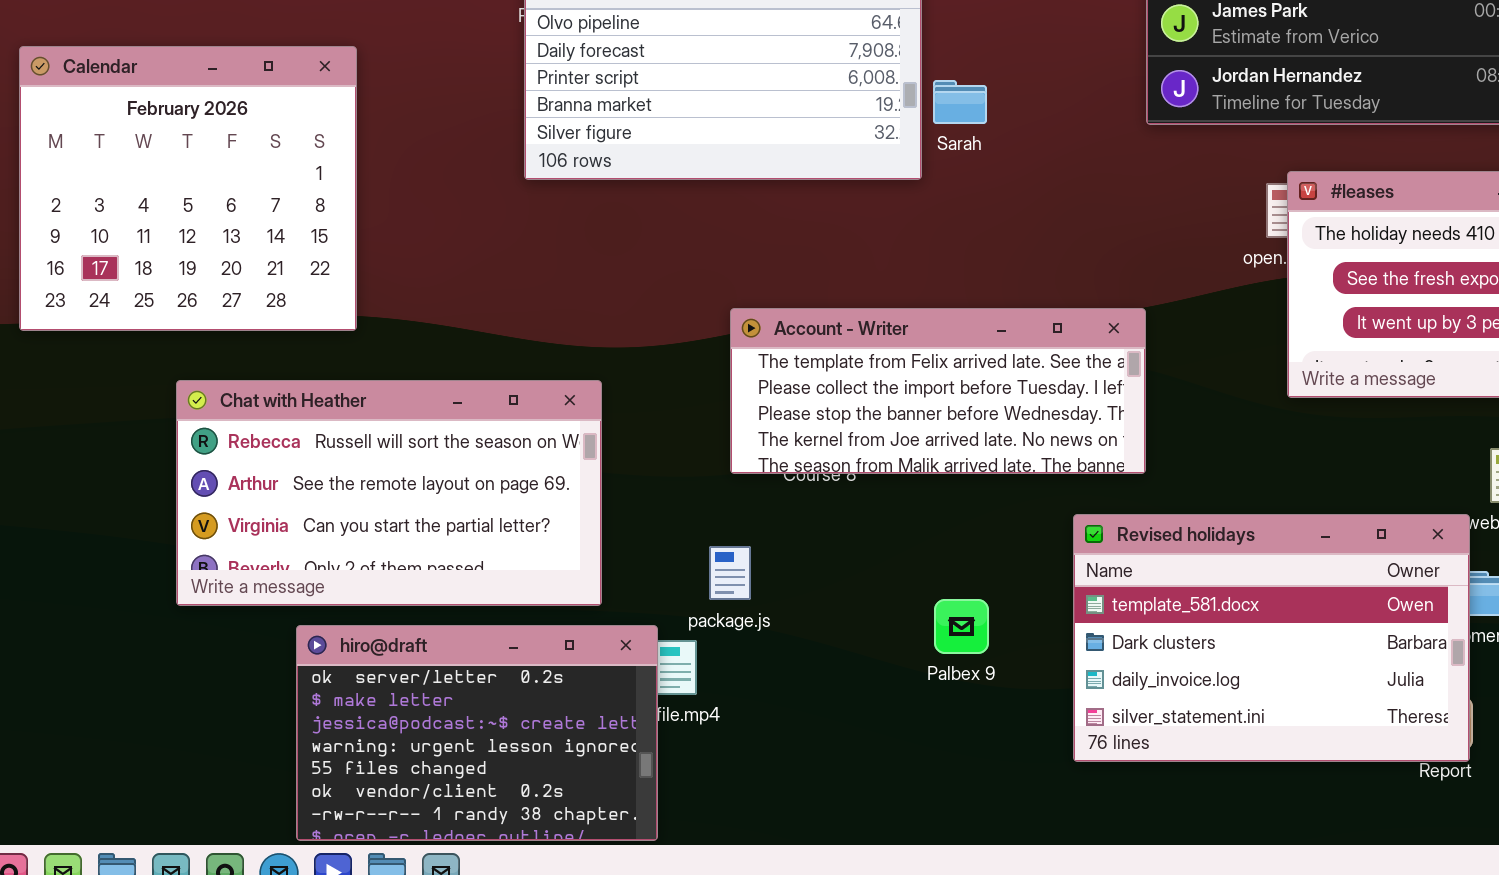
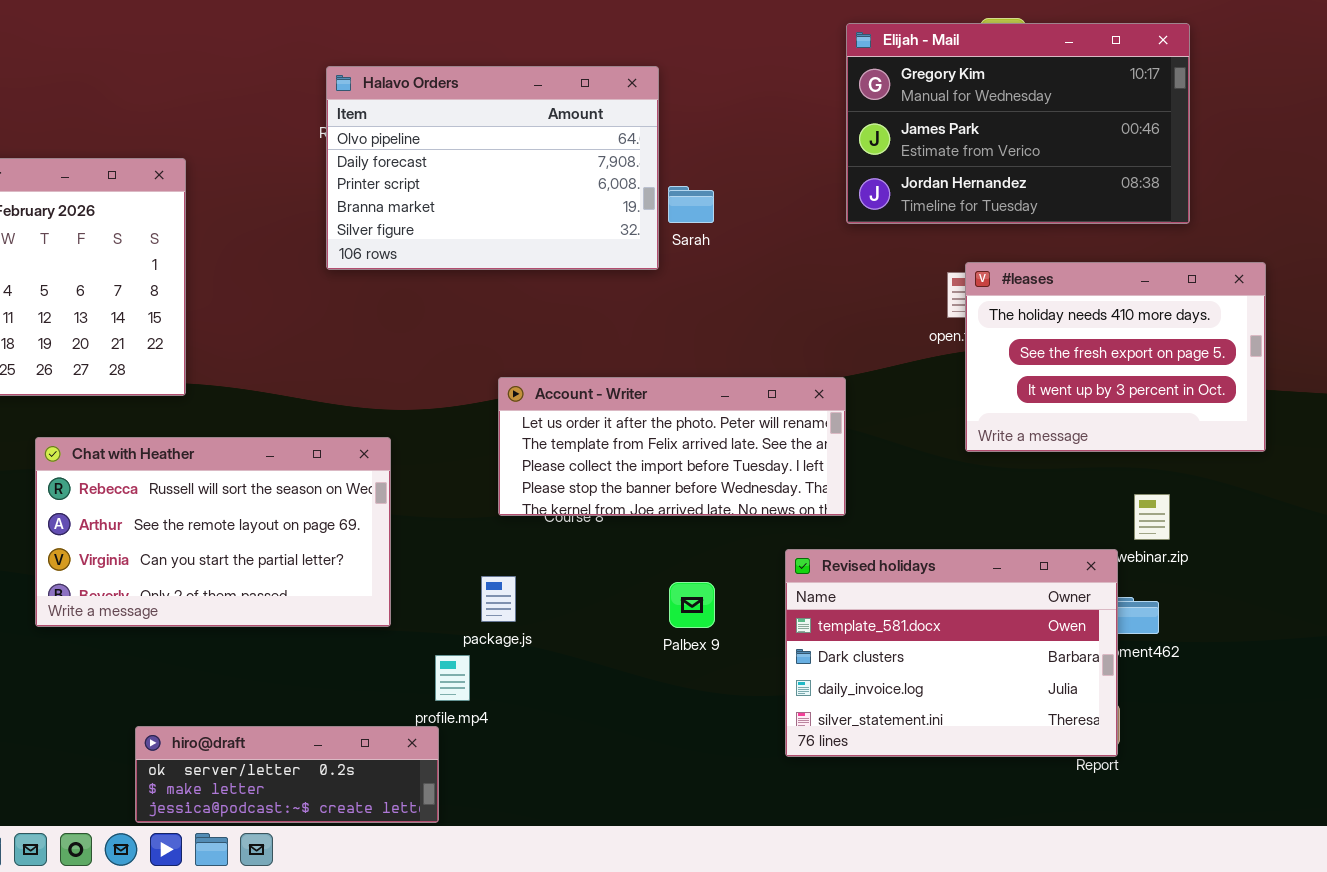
Account - Writer: [730,308,1146,474] -> [498,377,846,516], scrolled up 1 row
Palbex 9: [934,599,989,654] -> [669,582,715,628], moved
hiro@draft: [296,625,658,841] -> [135,726,439,823], resized

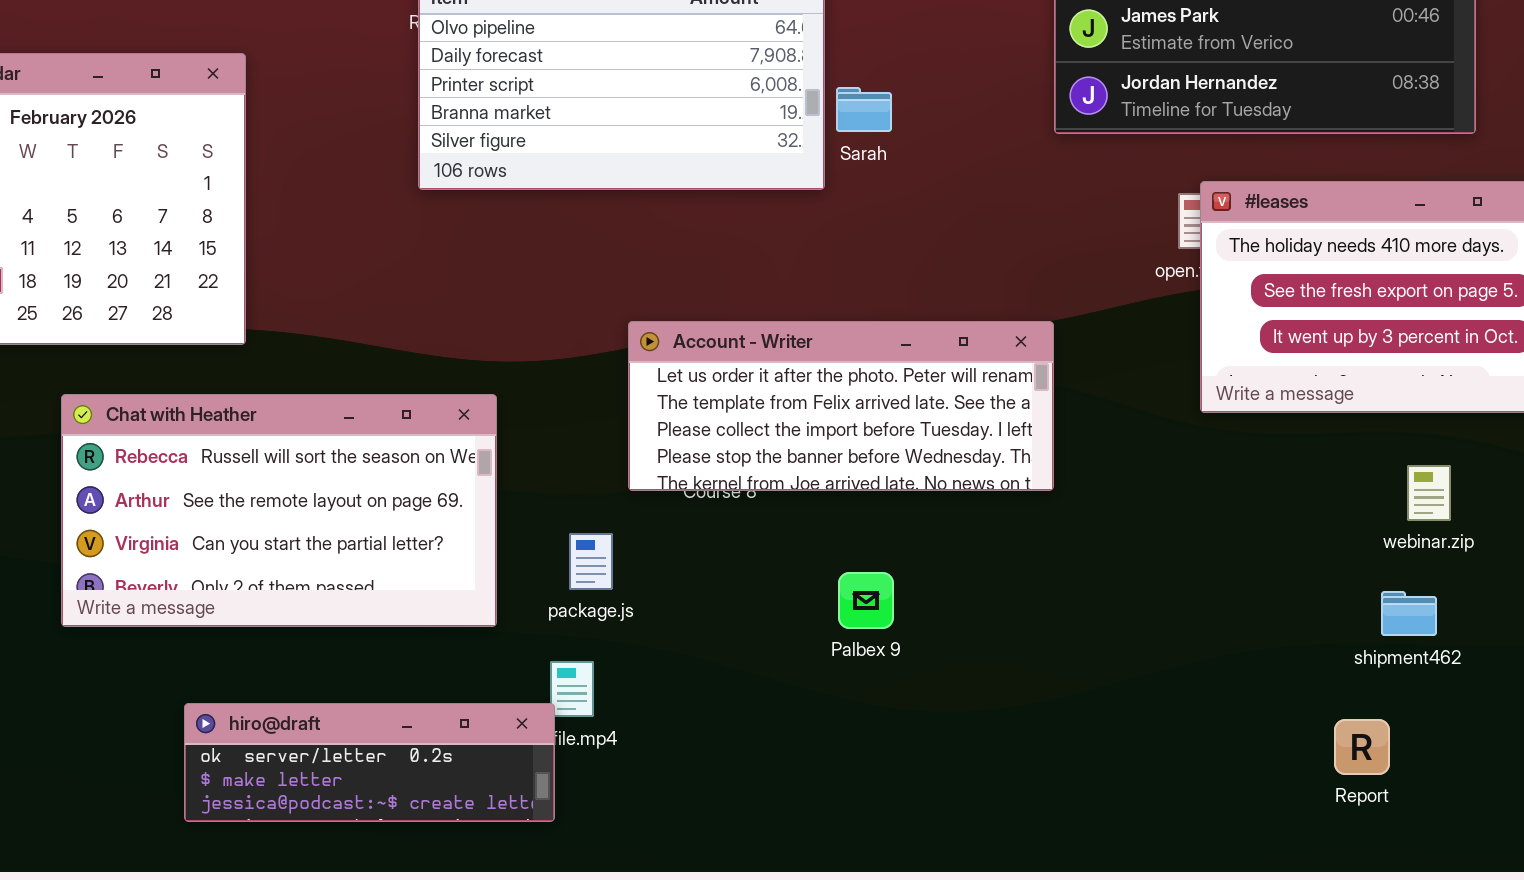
Revised holidays: [785,549,1118,757] -> none, closed
package.js: [481,576,516,622] -> [569,533,613,590], moved
hiro@draft: [135,726,439,823] -> [184,703,555,822], moved

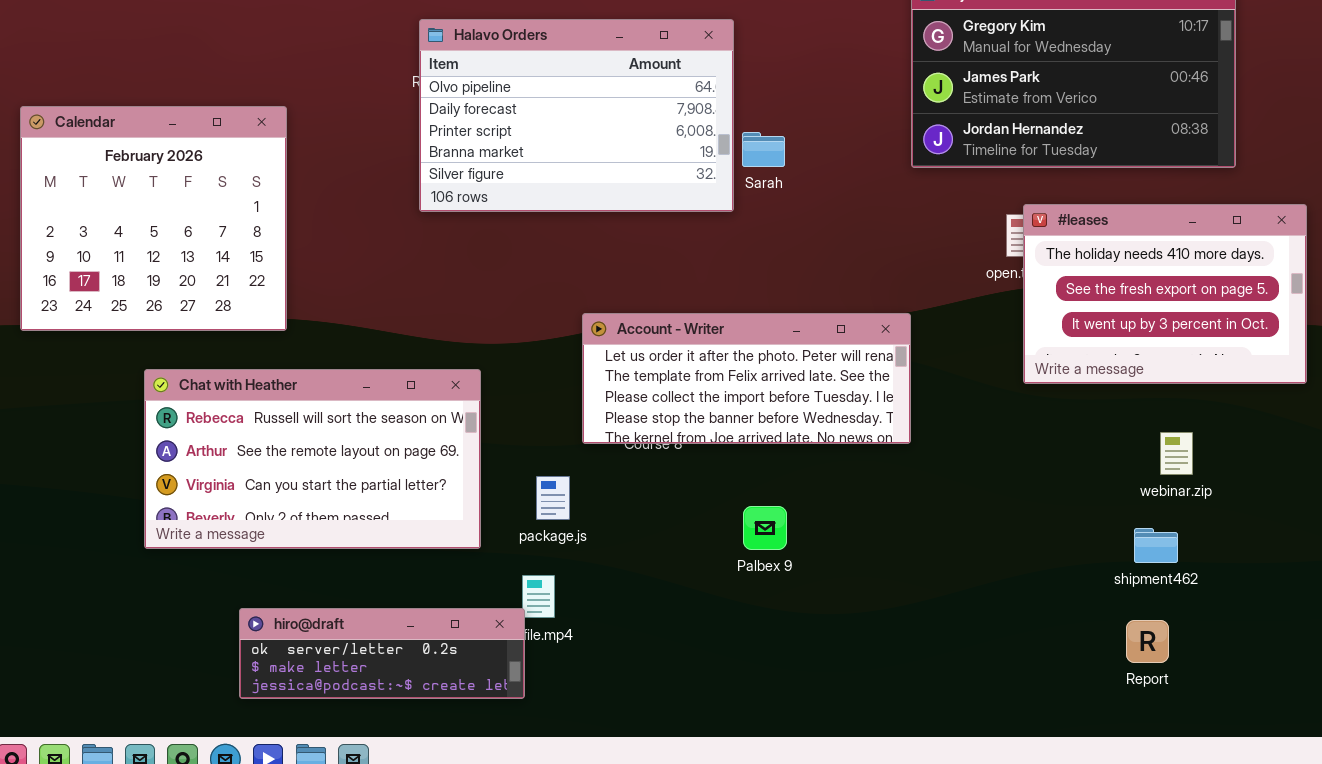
webinar.zip: [1407,465,1451,521] -> [1160,432,1193,475], moved
shipment462: [1381,591,1437,636] -> [1134,528,1178,563], moved

